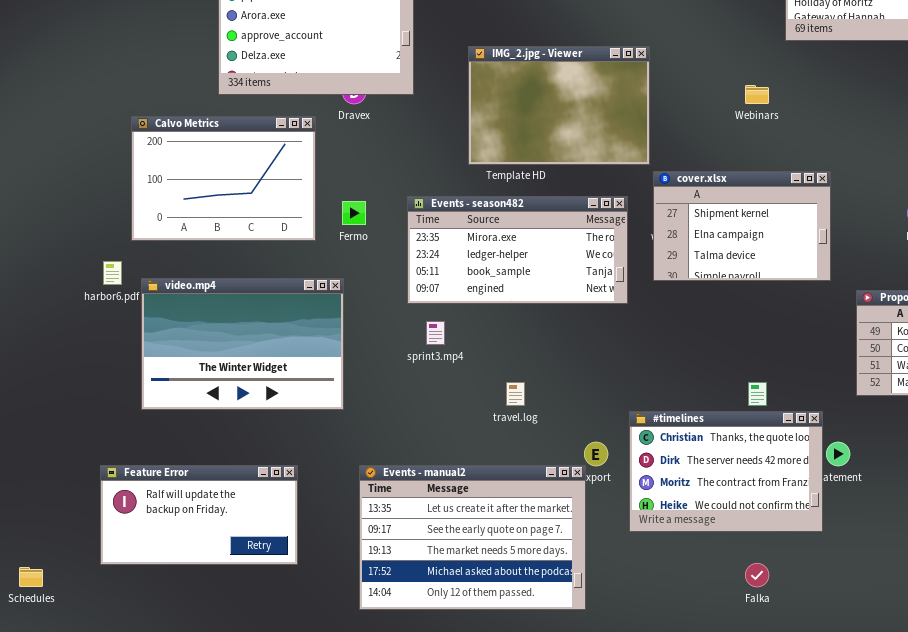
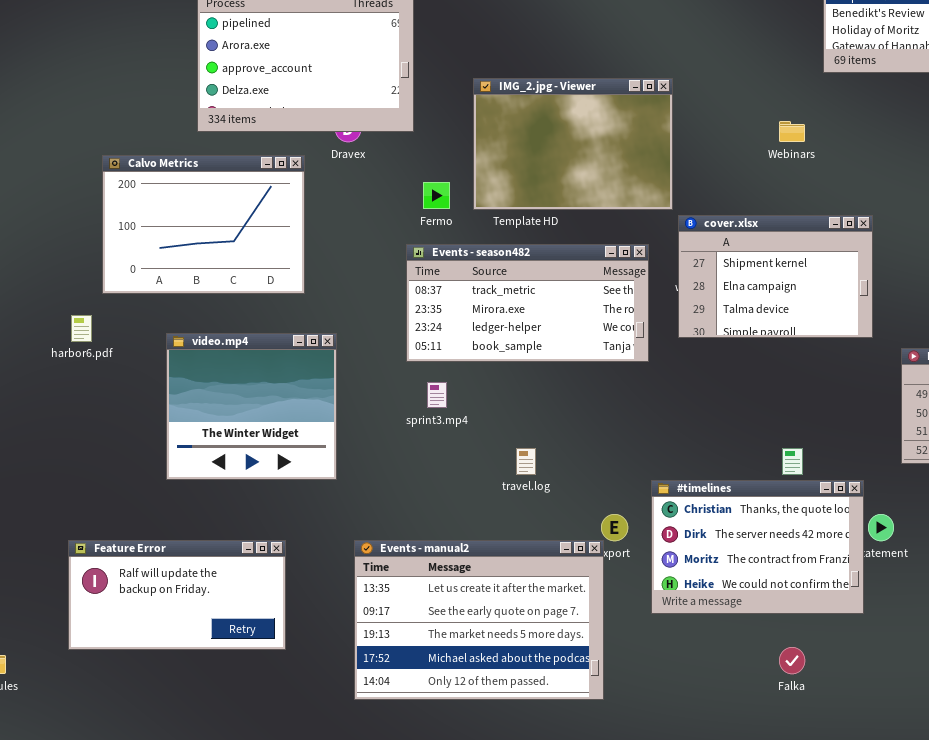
Events - season482: [407,196,628,304] -> [406,244,649,362], scrolled up 1 row
Fermo: [342,201,366,225] -> [423,182,450,209], moved
video.mp4: [141,278,344,410] -> [166,333,337,480], resized

